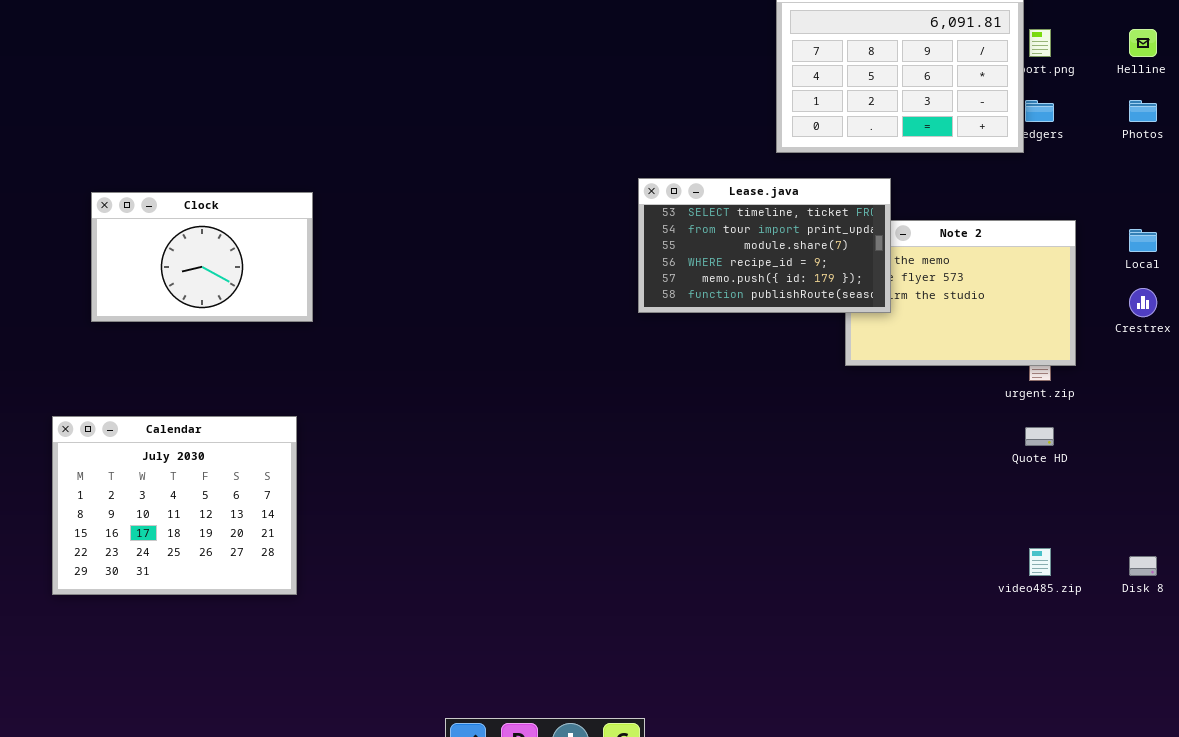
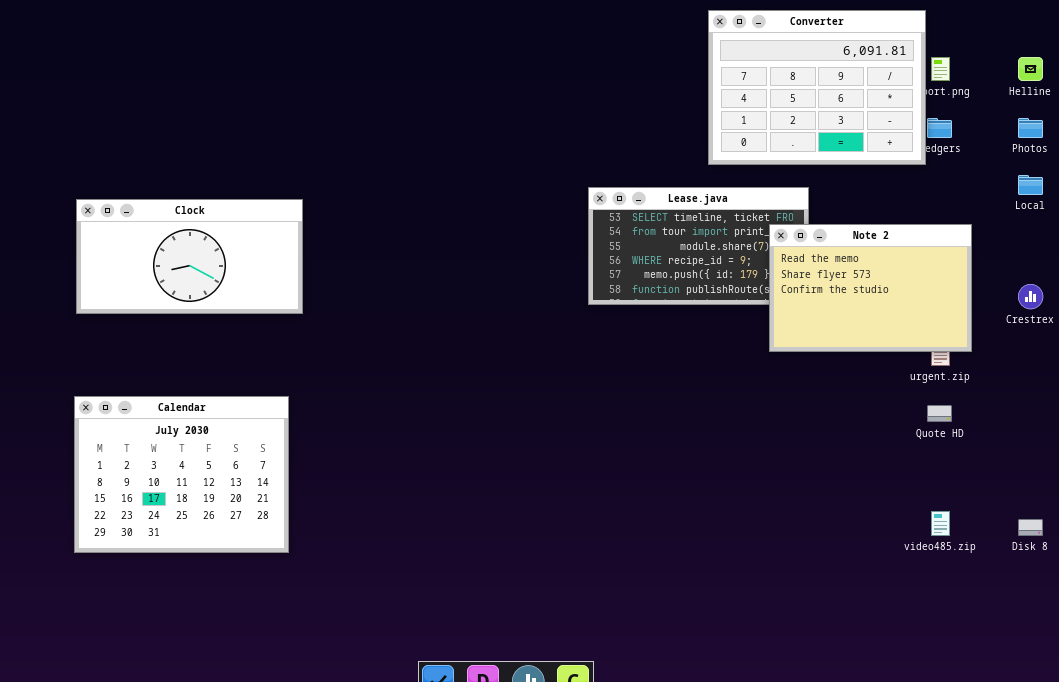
Clock: [91,192,313,322] -> [76,199,303,314], resized
Note 2: [845,220,1076,366] -> [769,224,972,352], raised
Local: [1129,229,1157,252] -> [1018,175,1043,195], moved

